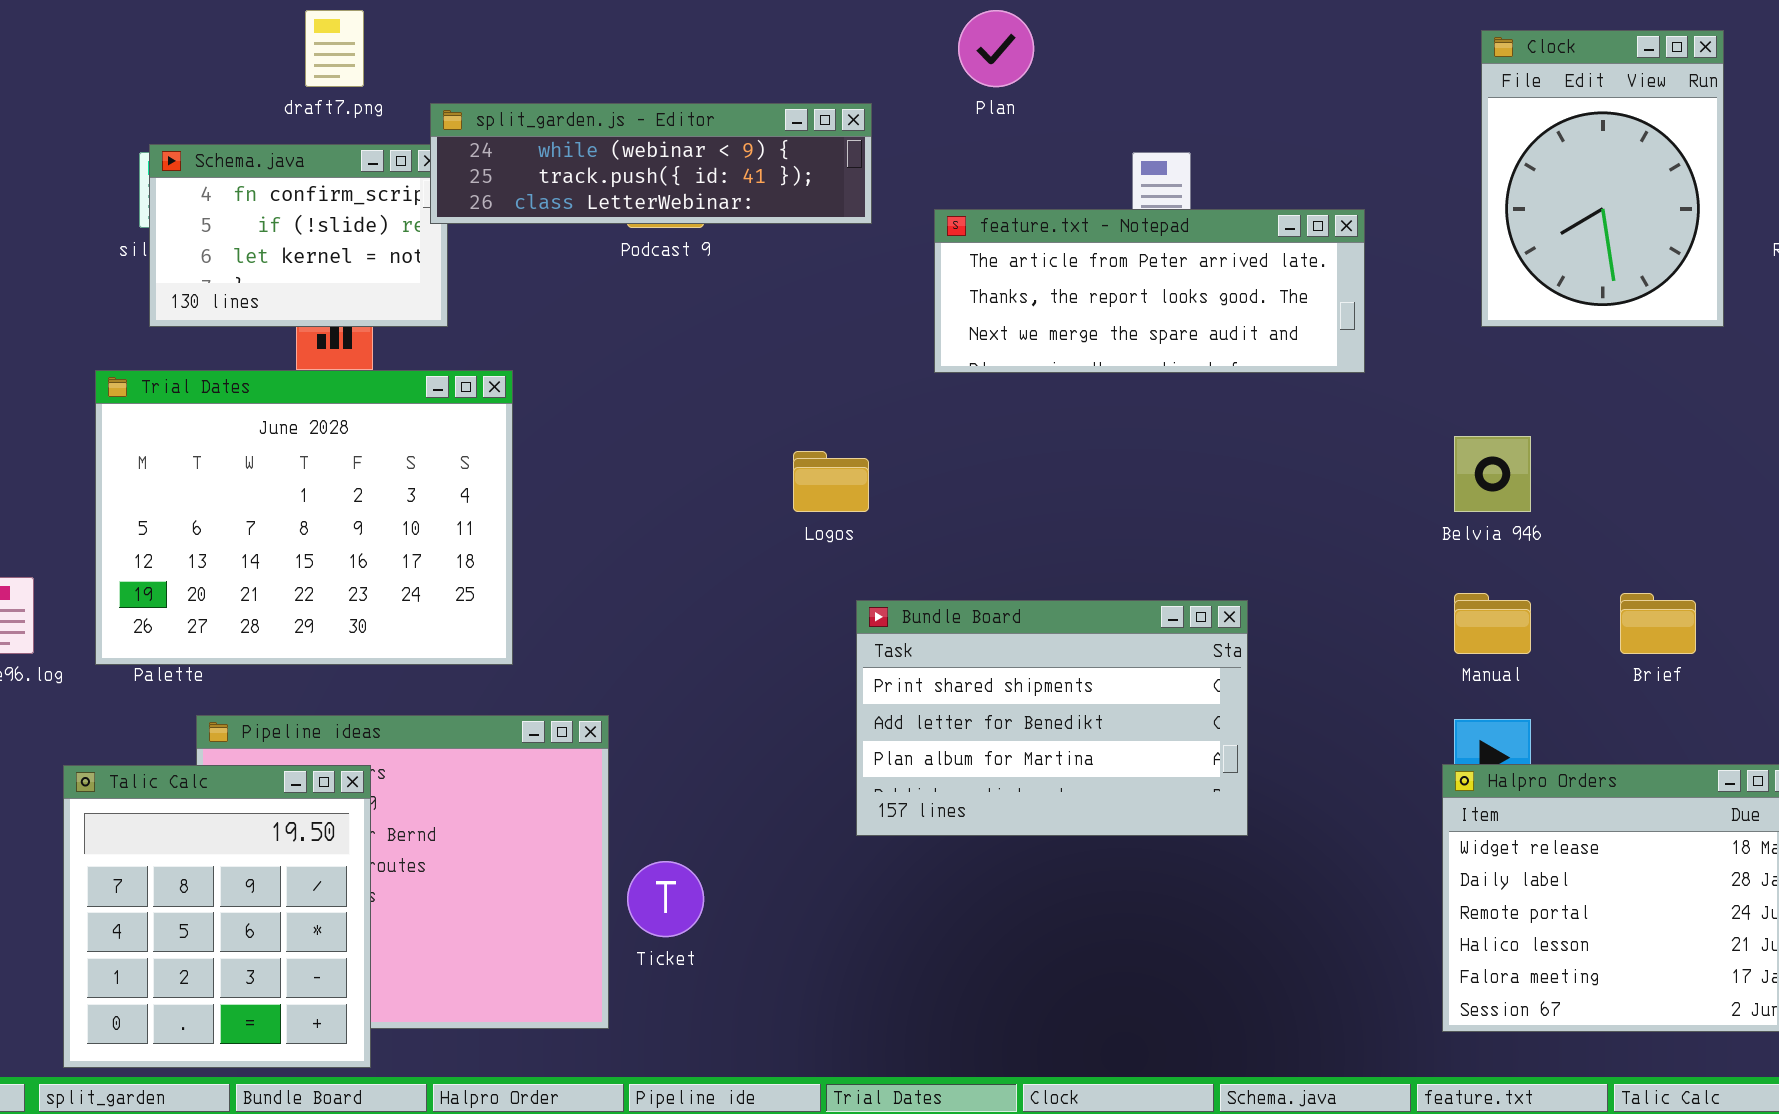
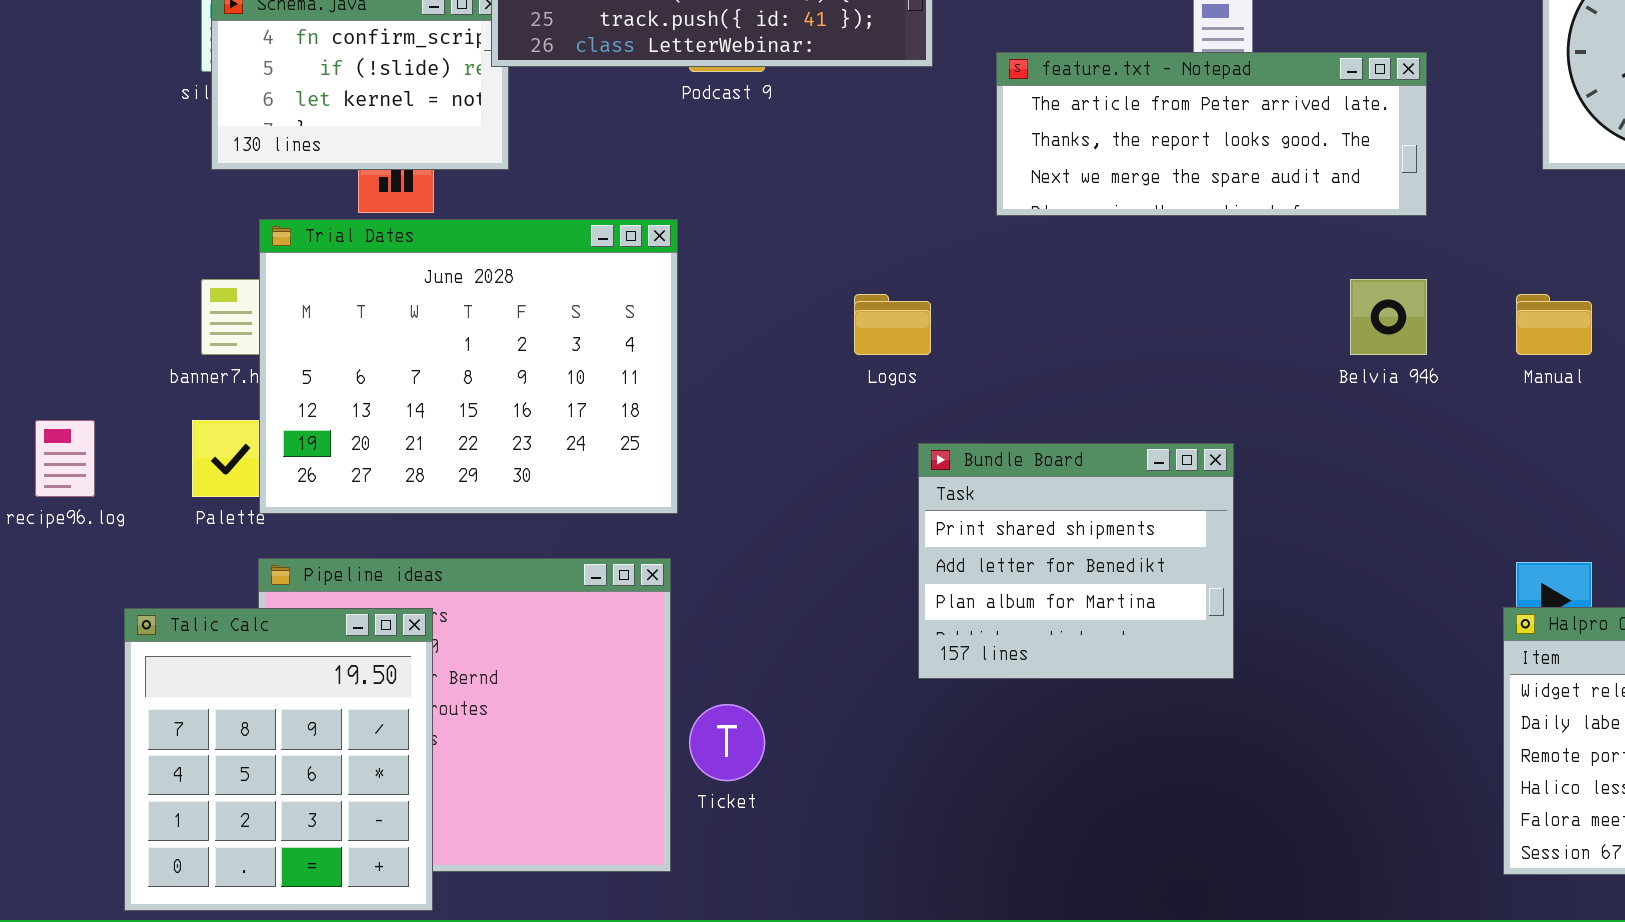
Trial Dates: [95,370,513,665] -> [259,219,678,514], moved
Belvia 946: [1454,436,1531,512] -> [1350,279,1427,355], moved
Manual: [1454,593,1531,654] -> [1516,294,1592,355], moved
Bundle Board: [856,600,1248,836] -> [918,443,1234,679], resized

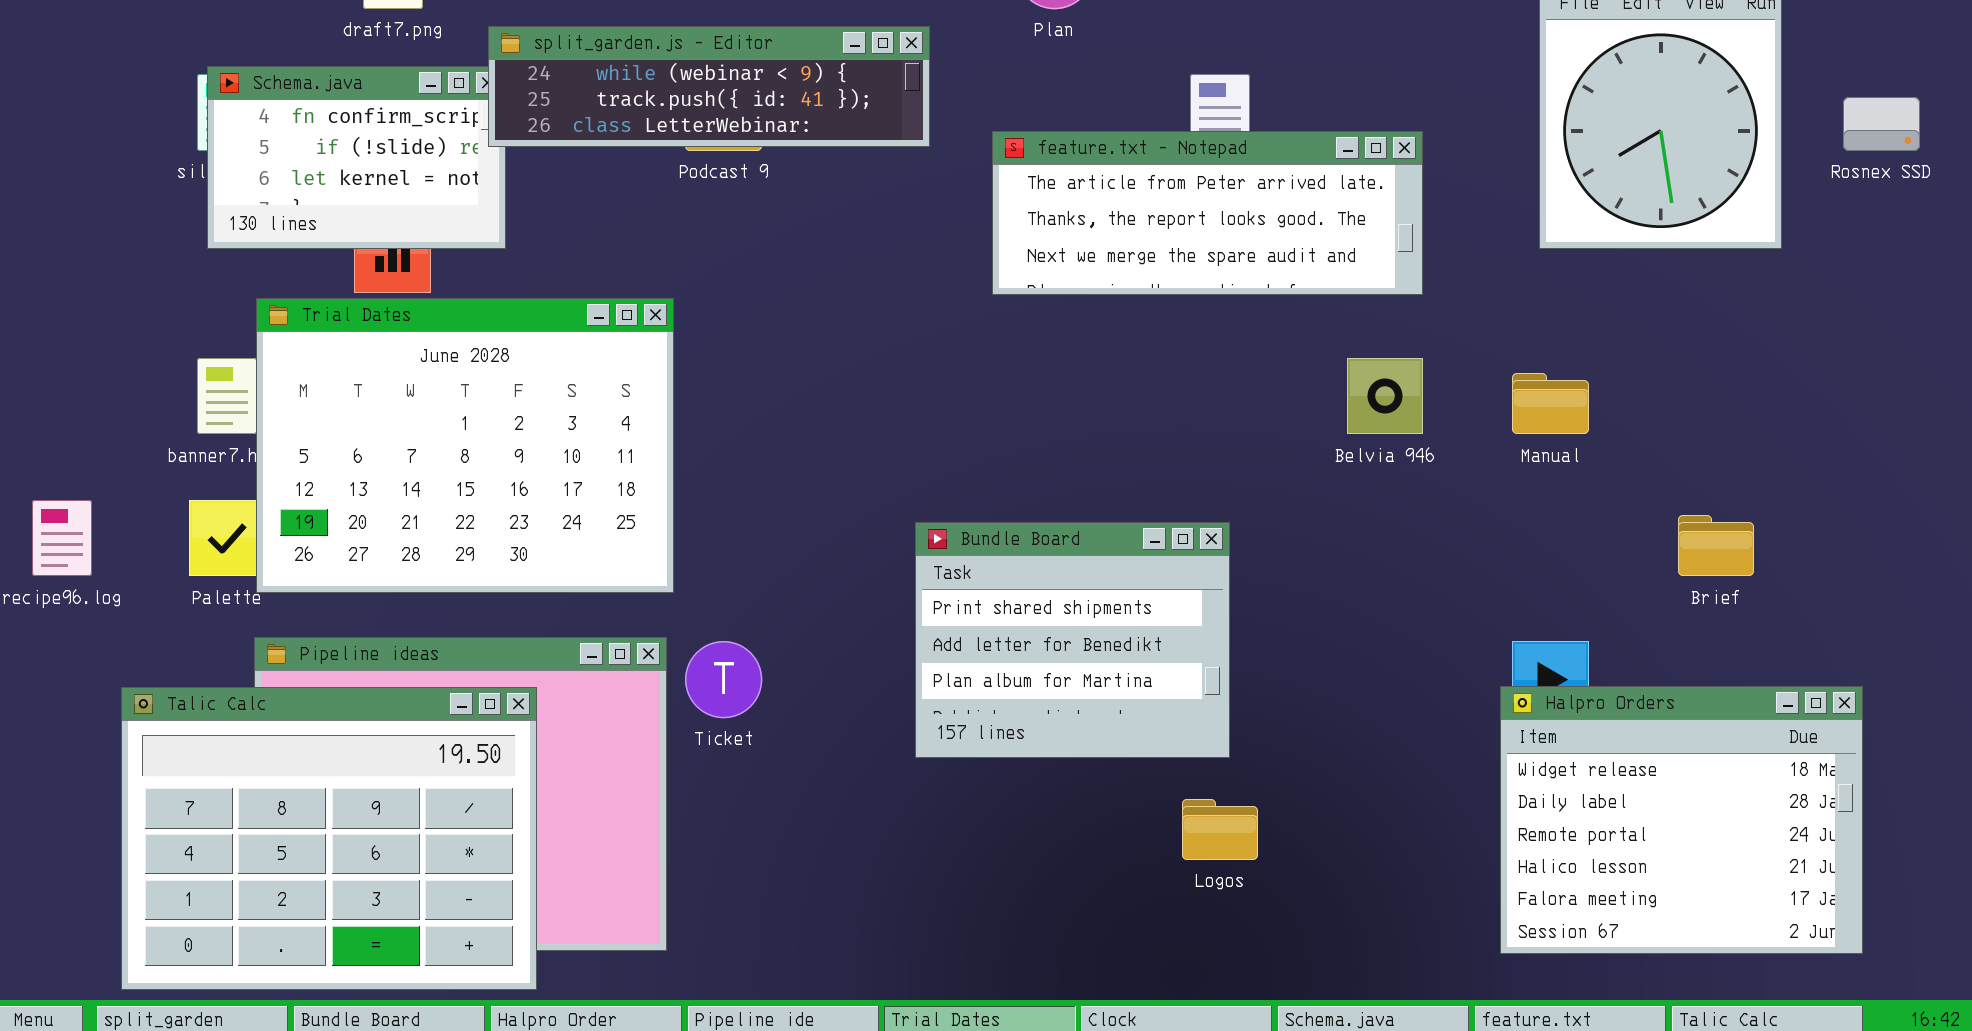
Logos: [854,294,931,355] -> [1182,799,1258,860], moved
Talic Calc: [124,608,433,911] -> [121,687,537,990], resized
Ticket: [689,704,765,781] -> [685,641,762,718], moved

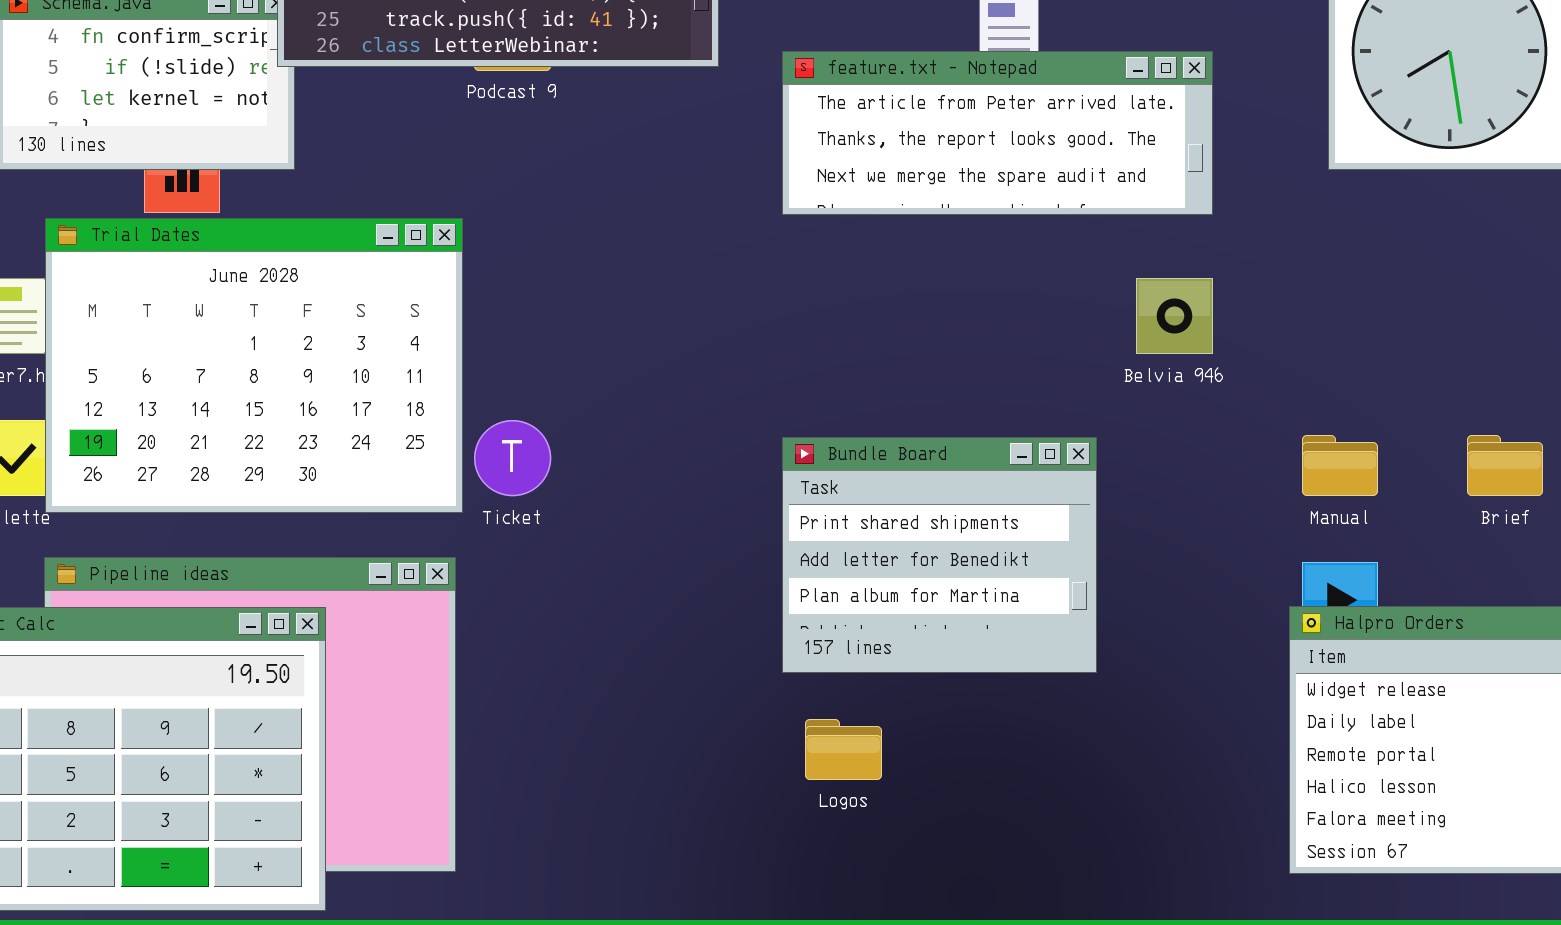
Manual: [1512,373,1589,434] -> [1302,435,1378,496], moved
Bundle Board: [915,522,1230,758] -> [782,437,1097,673], moved
Ticket: [685,641,762,718] -> [474,420,551,496], moved
Logos: [1182,799,1258,860] -> [805,719,882,780], moved

